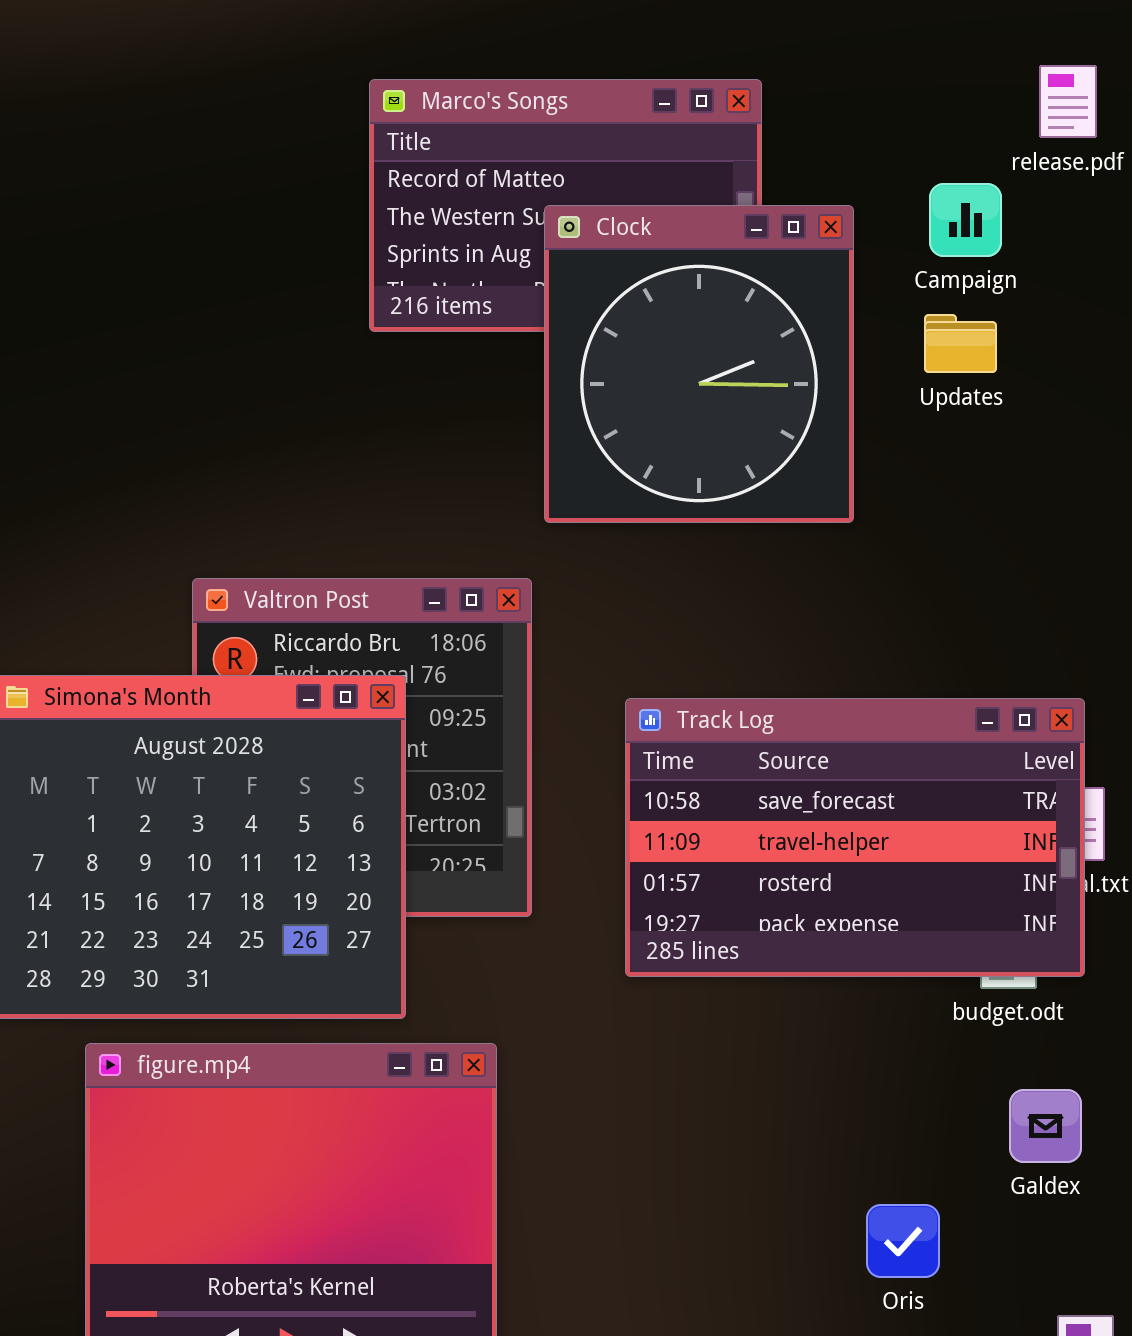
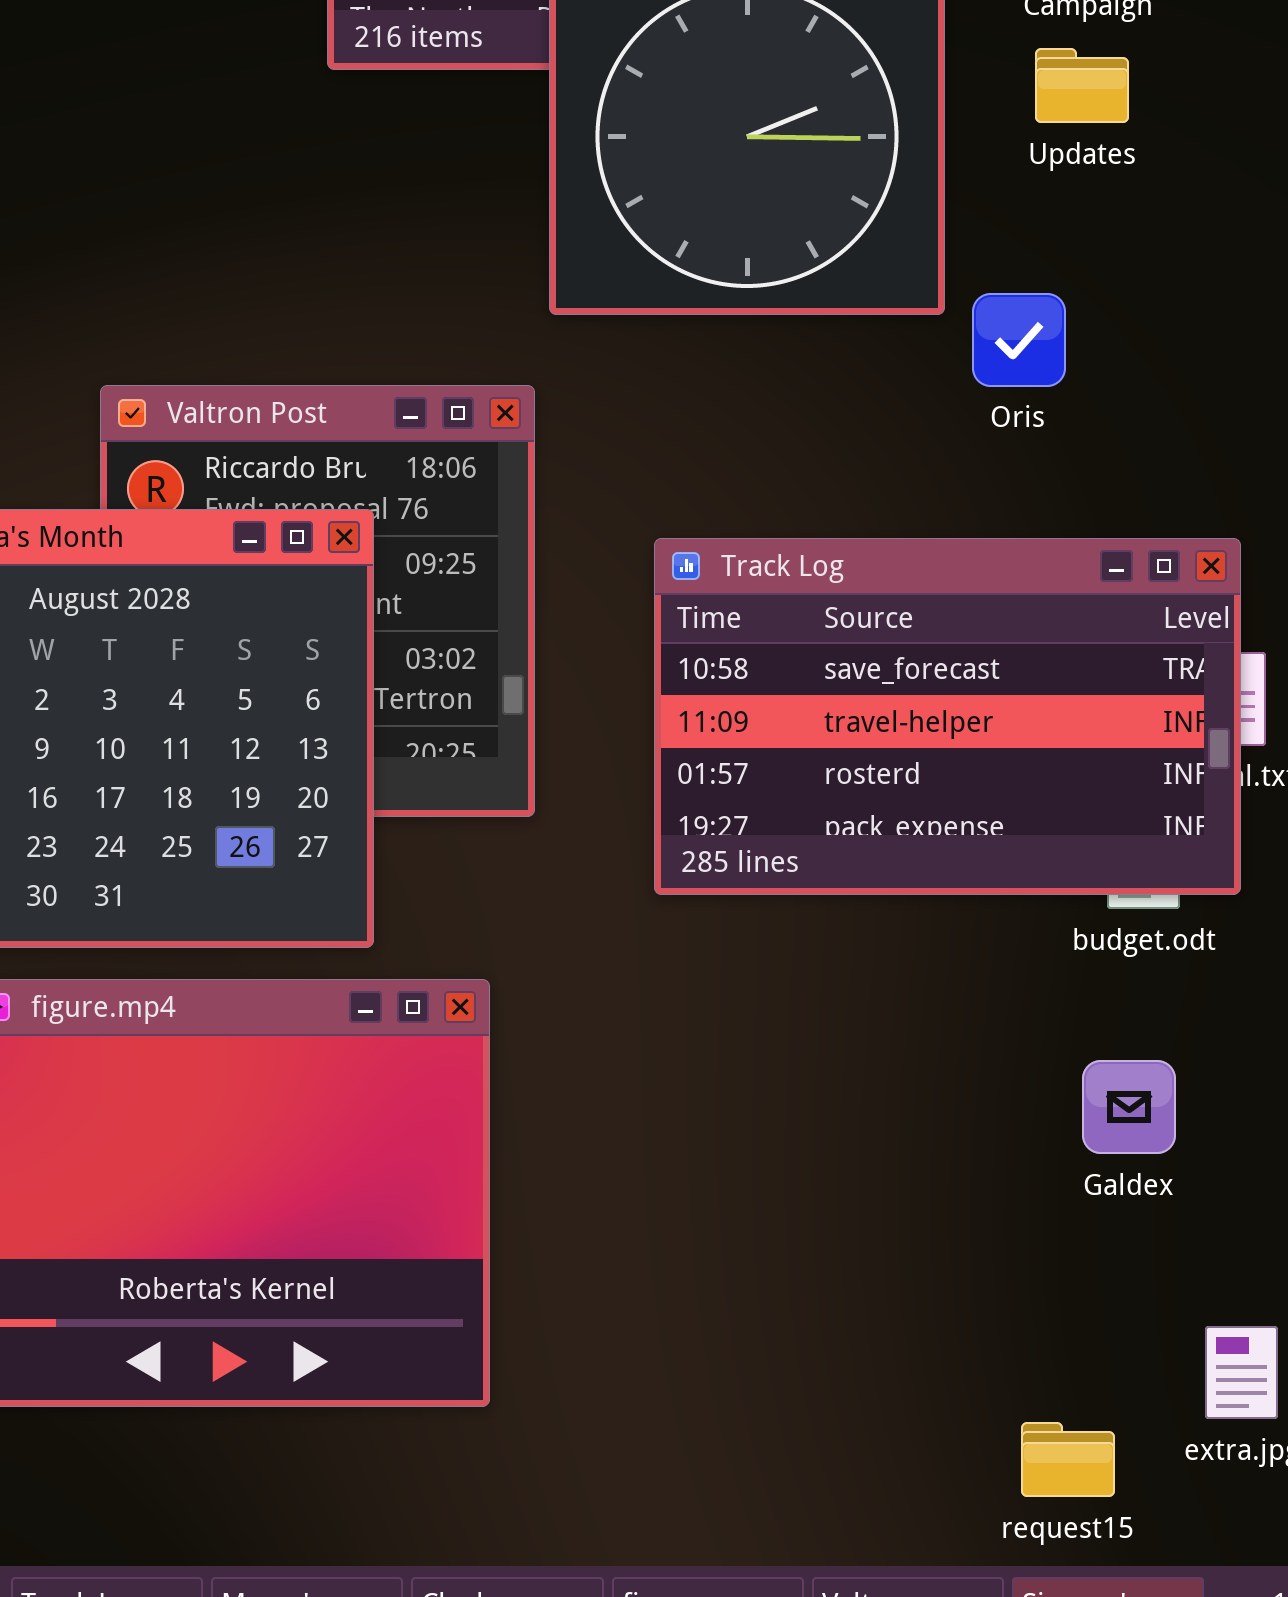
Galdex: [1009,1089,1082,1163] -> [1082,1060,1176,1154], moved
Oris: [866,1204,940,1278] -> [972,293,1066,387], moved

